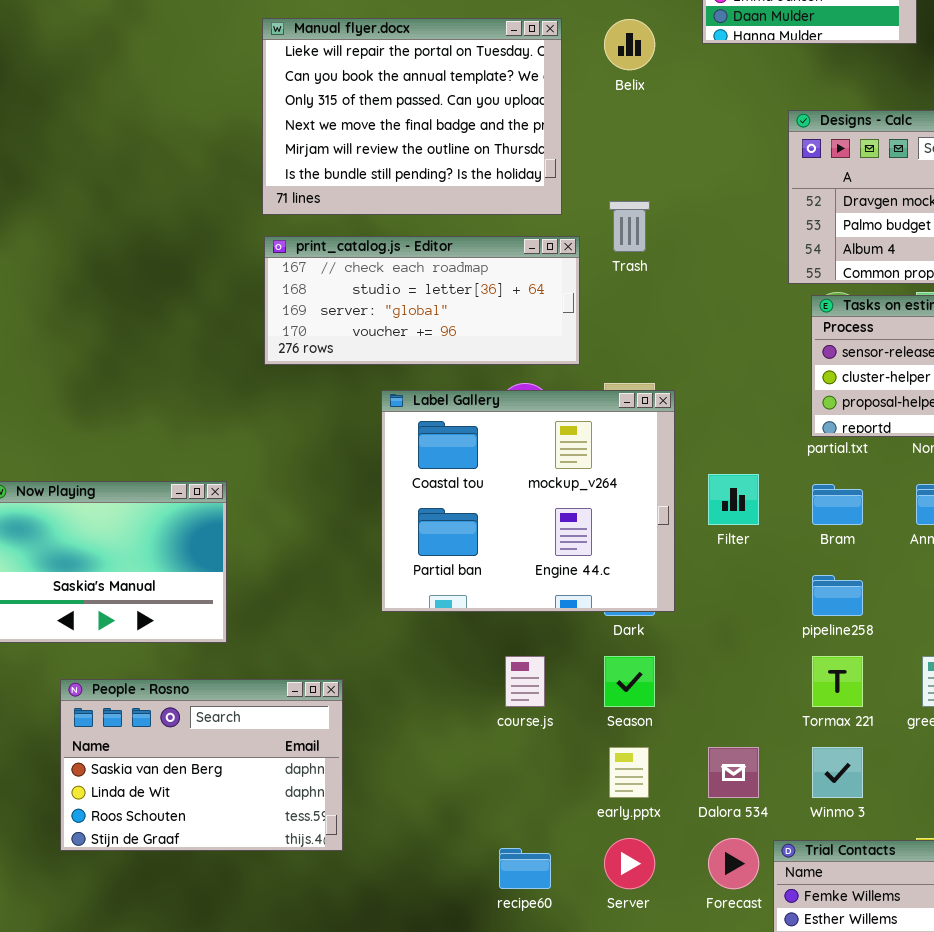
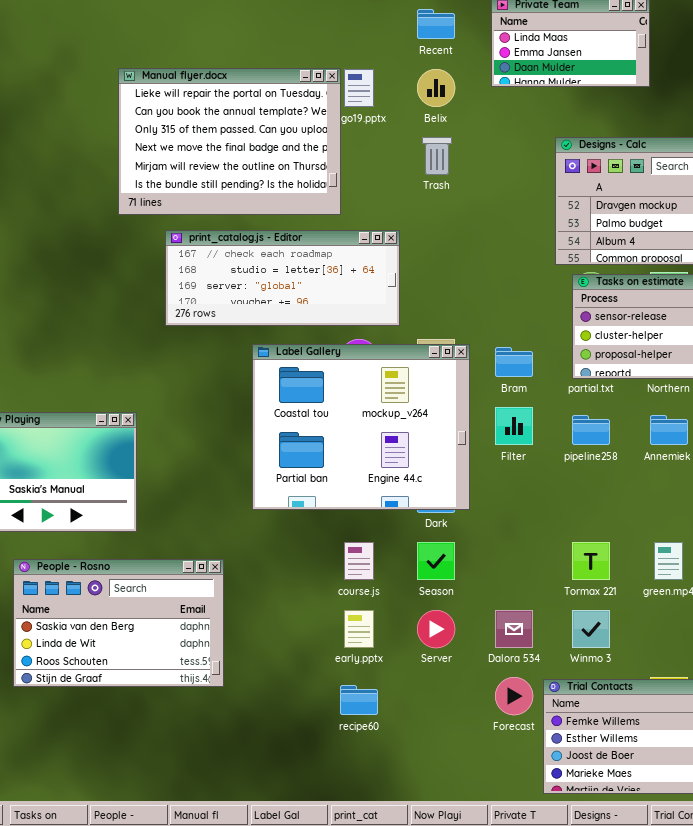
Manual flyer.docx: [262,18,562,215] -> [118,68,341,215], moved
Trash: [609,201,650,252] -> [422,137,452,175], moved
Bram: [812,484,863,525] -> [495,347,533,377], moved
pipeline258: [812,575,863,616] -> [572,415,610,445], moved
early.pptx: [609,747,649,798] -> [344,610,374,648], moved
Server: [604,838,655,889] -> [417,610,455,648], moved

